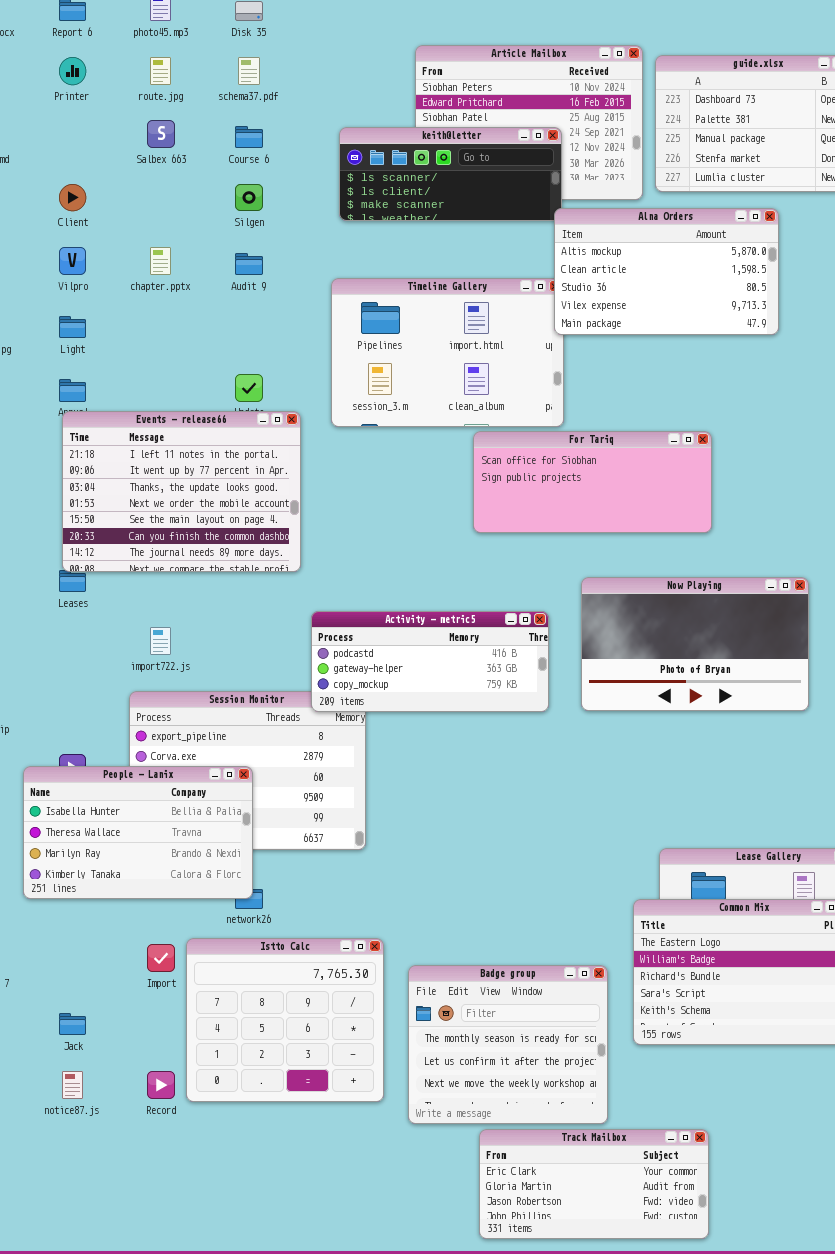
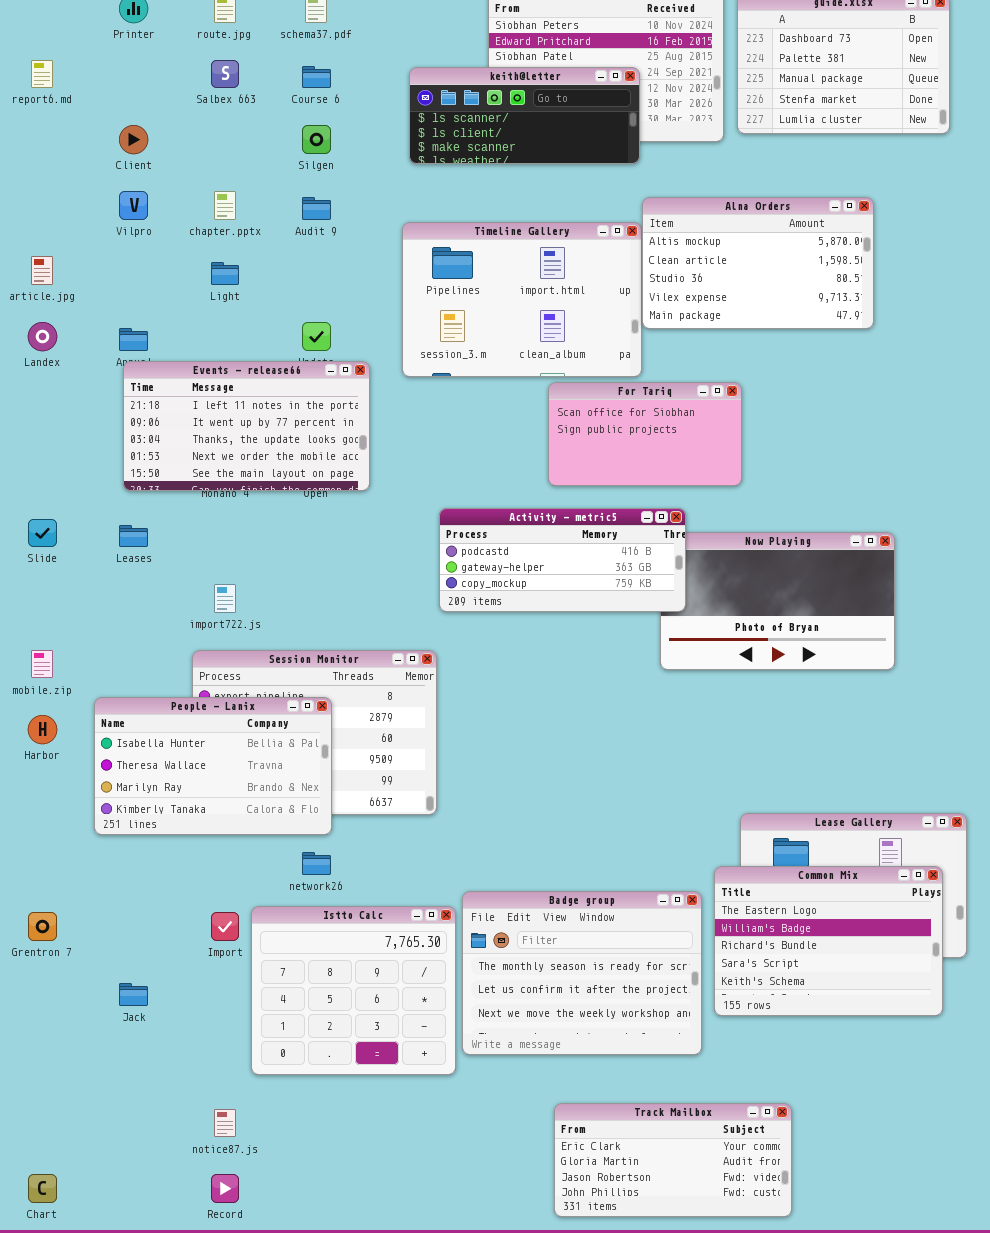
Alna Orders: [554,208,779,335] -> [642,197,874,329], moved
Light: [59,316,86,338] -> [211,262,239,285], moved
Events - release66: [62,411,301,572] -> [123,361,370,491], resized
For Tariq: [473,431,712,533] -> [548,382,742,486], resized
Activity - metric5: [311,611,549,712] -> [439,508,686,612], moved
People - Lanix: [23,766,253,899] -> [94,697,332,835], moved
Badge group: [408,965,608,1124] -> [462,891,702,1055], moved, resized
notice87.js: [62,1071,83,1099] -> [214,1109,236,1137], moved
Record: [147,1071,175,1099] -> [211,1174,239,1203], moved

